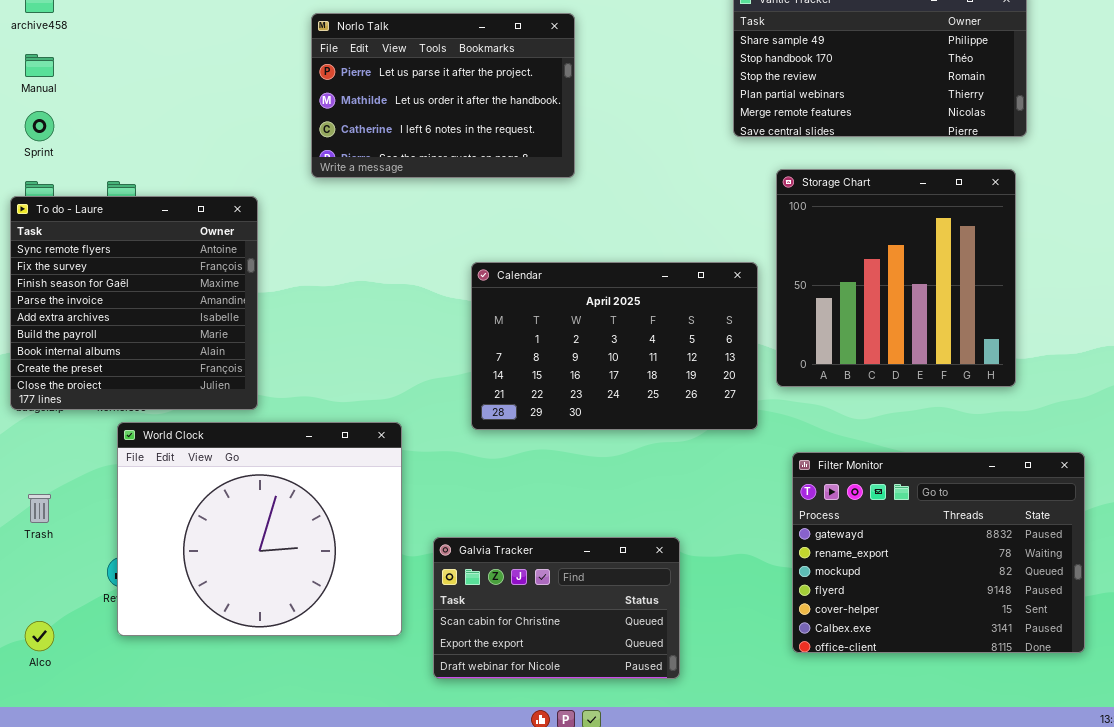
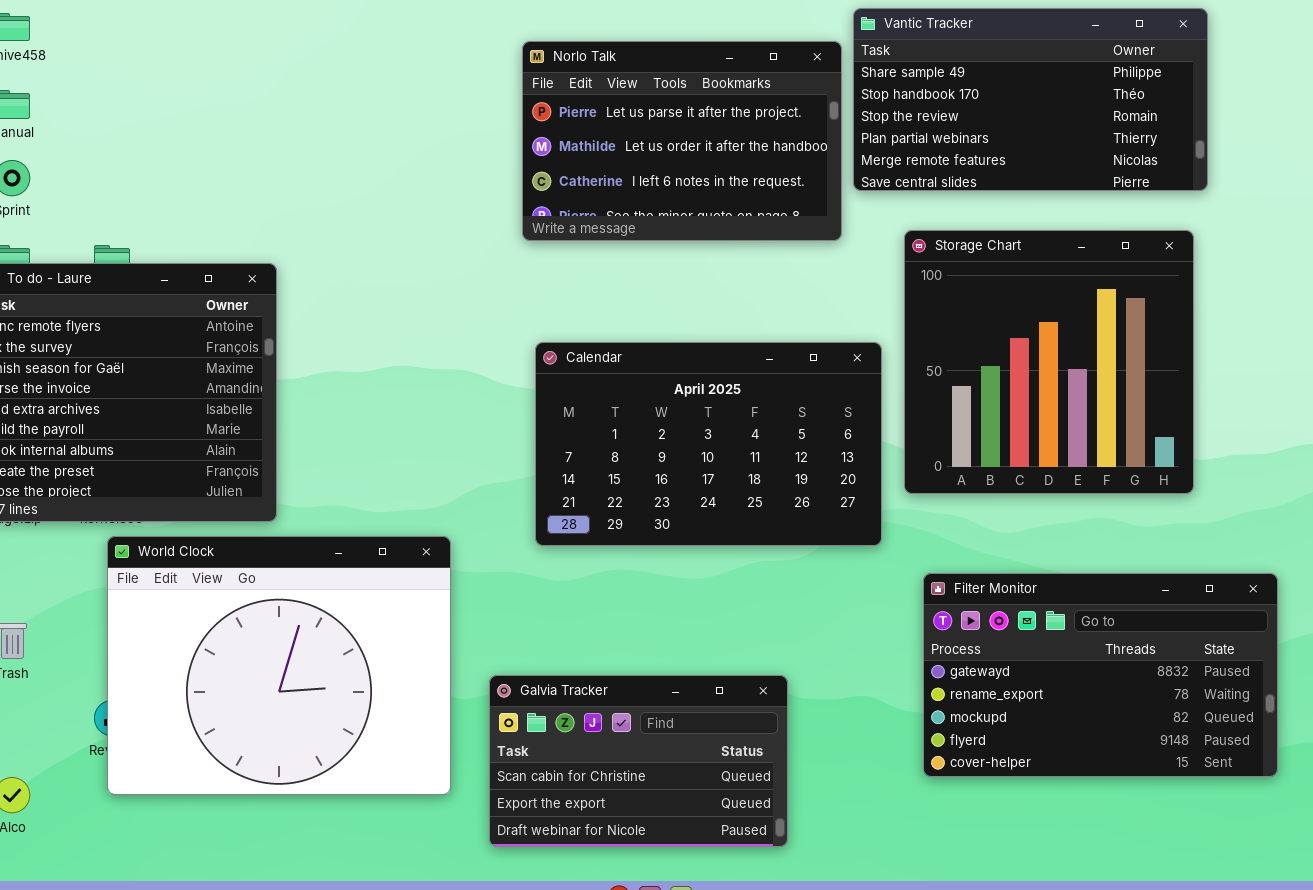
Norlo Talk: [311,13,575,178] -> [522,41,842,241], moved
Filter Monitor: [792,452,1085,653] -> [923,573,1278,777], resized

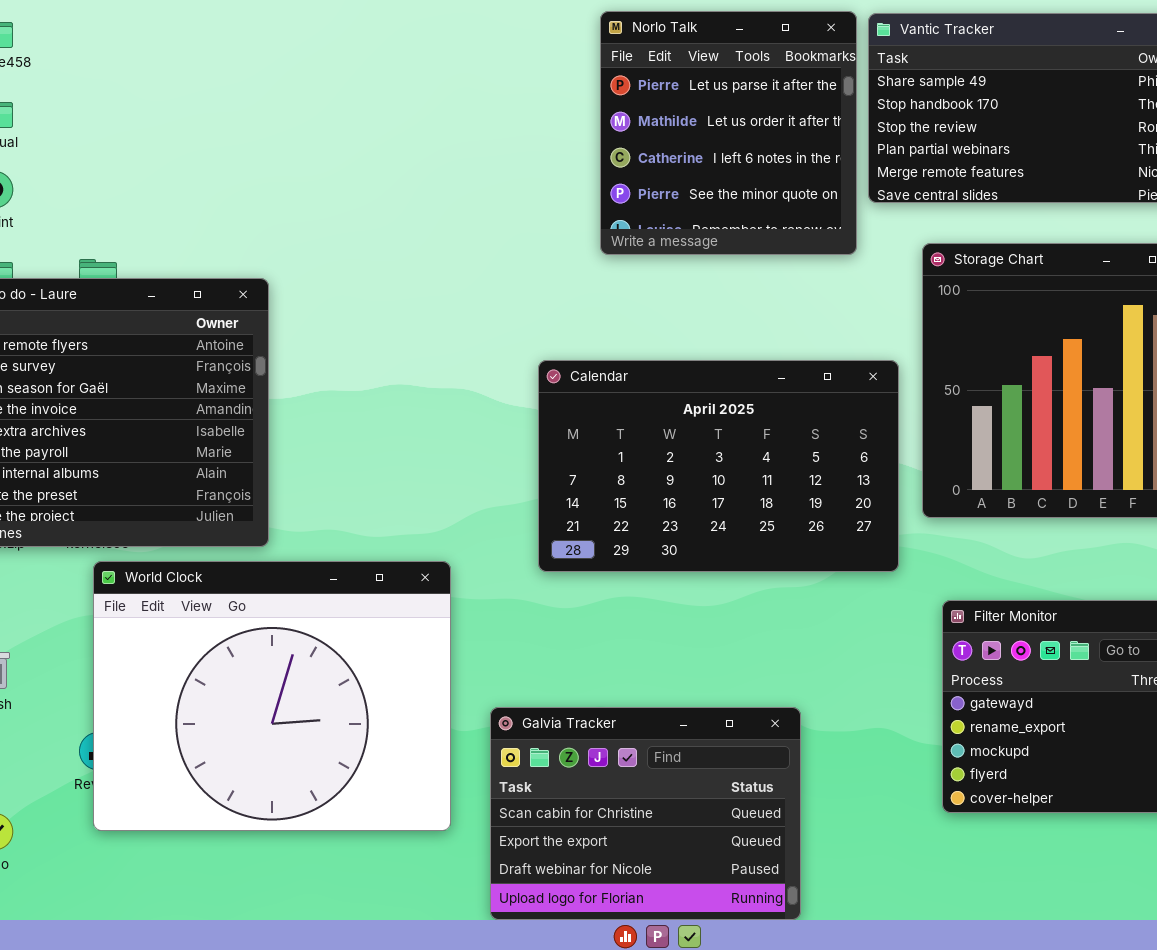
Norlo Talk: [522,41,842,241] -> [600,11,857,255], resized
Galvia Tracker: [489,675,788,847] -> [490,707,801,920], resized

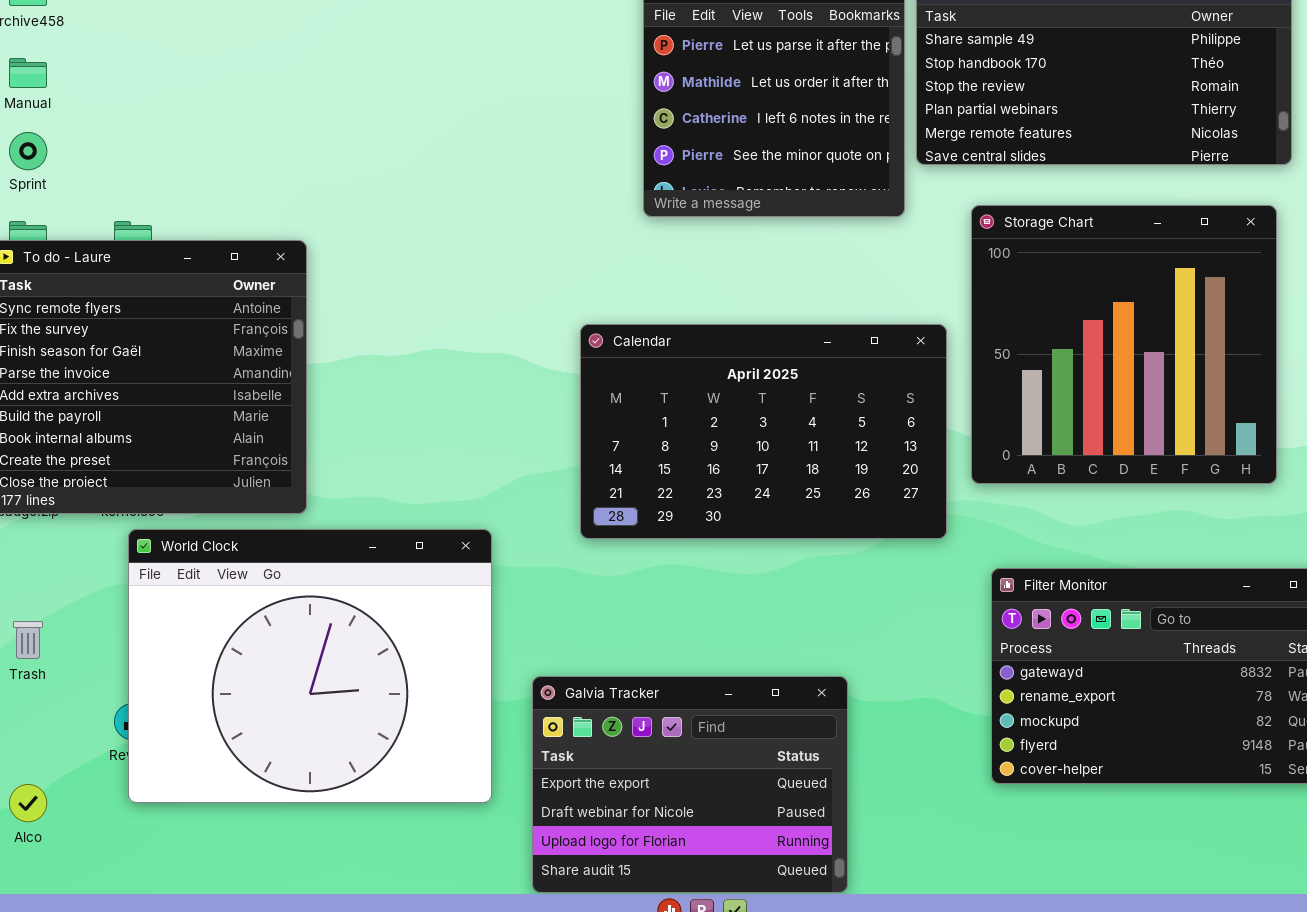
Galvia Tracker: [490,707,801,920] -> [532,676,848,893], scrolled down 1 row

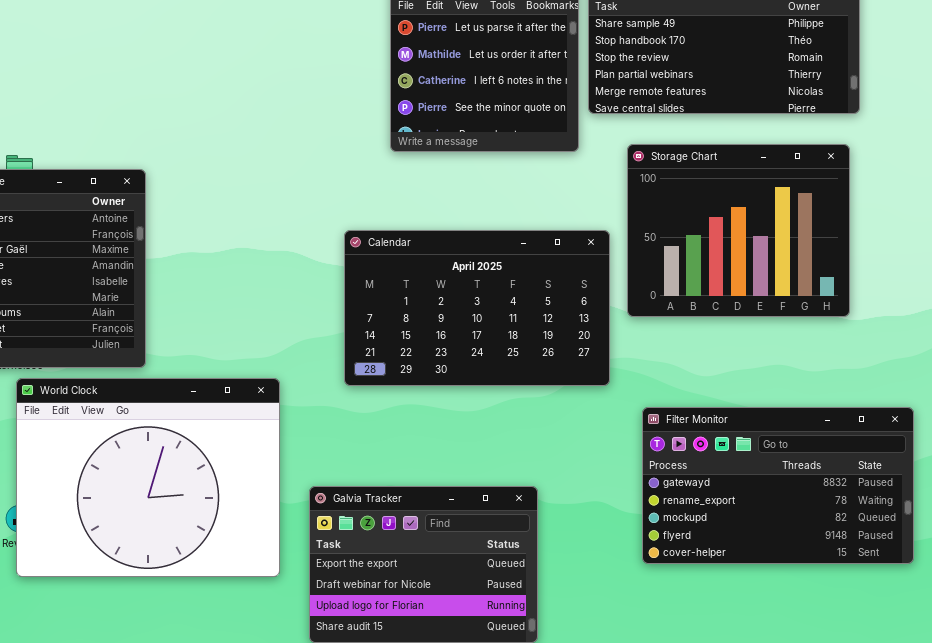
Storage Chart: [971,205,1277,484] -> [627,144,850,317], resized

